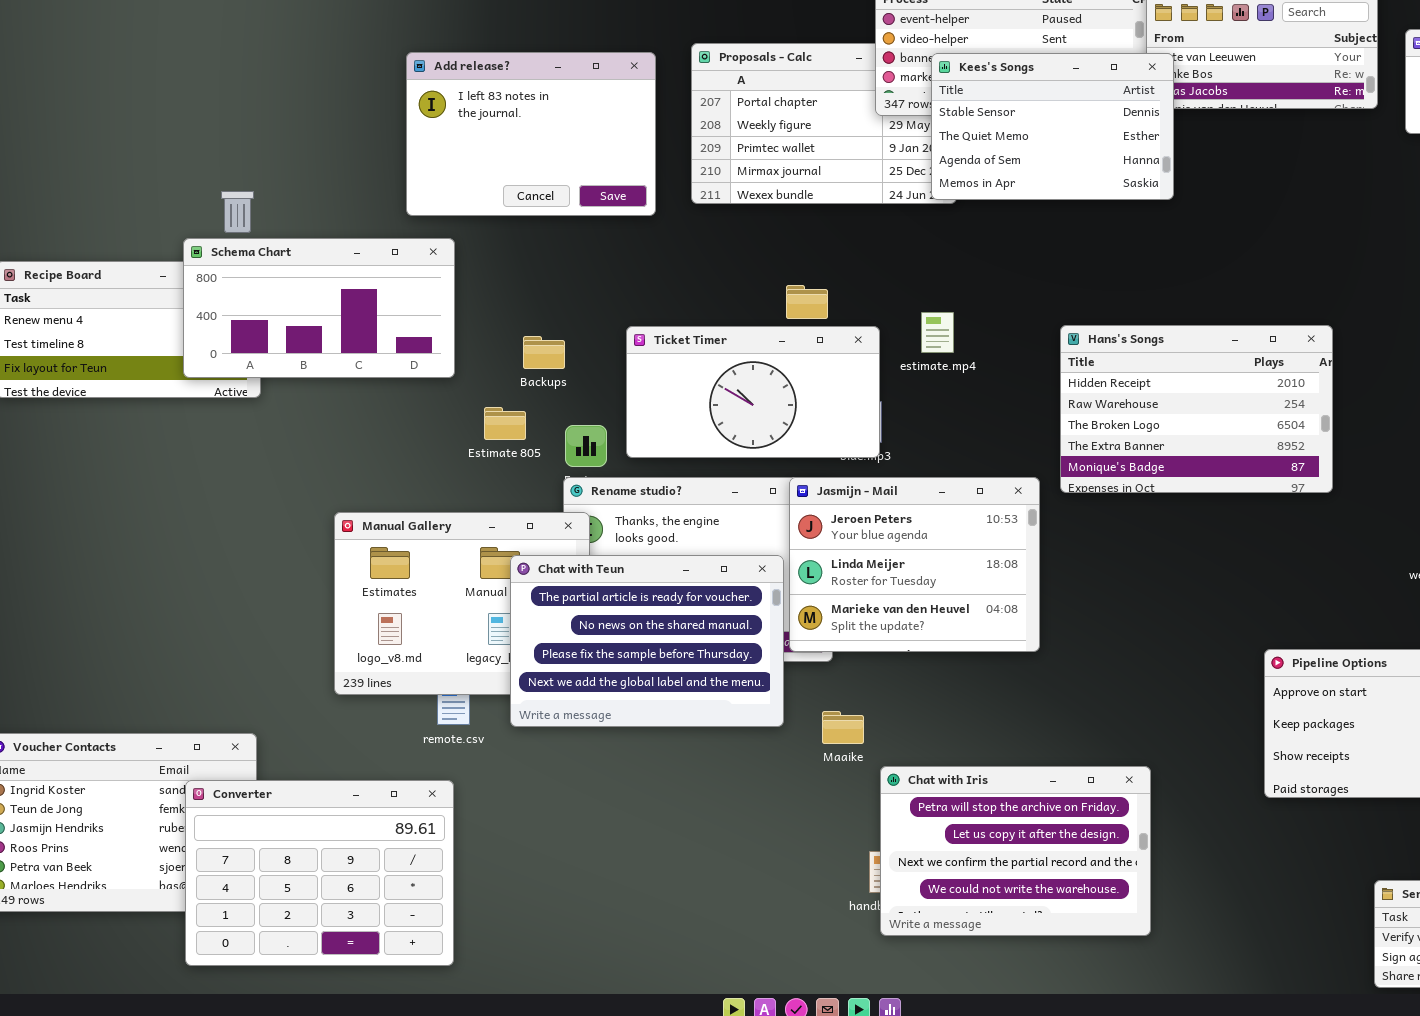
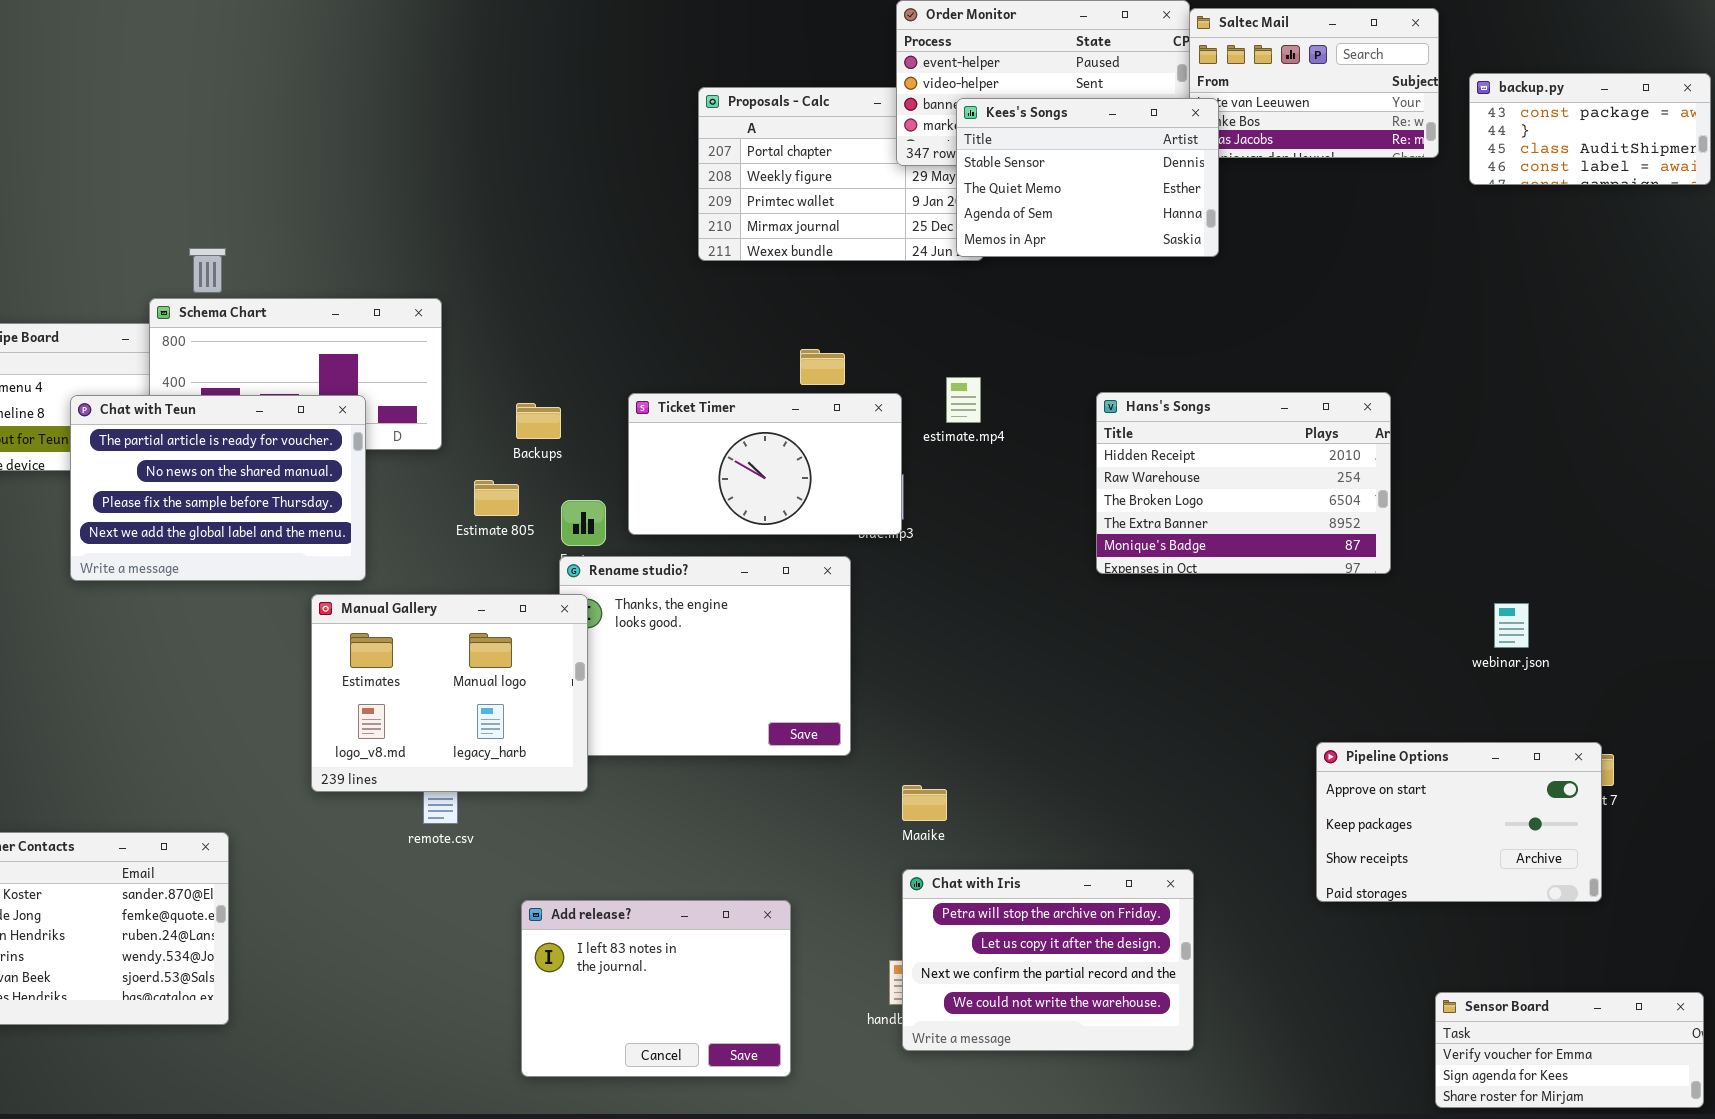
Add release?: [406,52,656,216] -> [521,900,791,1077], moved
Jasmijn - Mail: [789,477,1040,652] -> none, closed
Chat with Teun: [510,555,784,727] -> [70,395,366,581], moved
Maaike: [822,711,864,744] -> [902,785,947,821], moved
Converter: [185,780,454,966] -> none, closed

